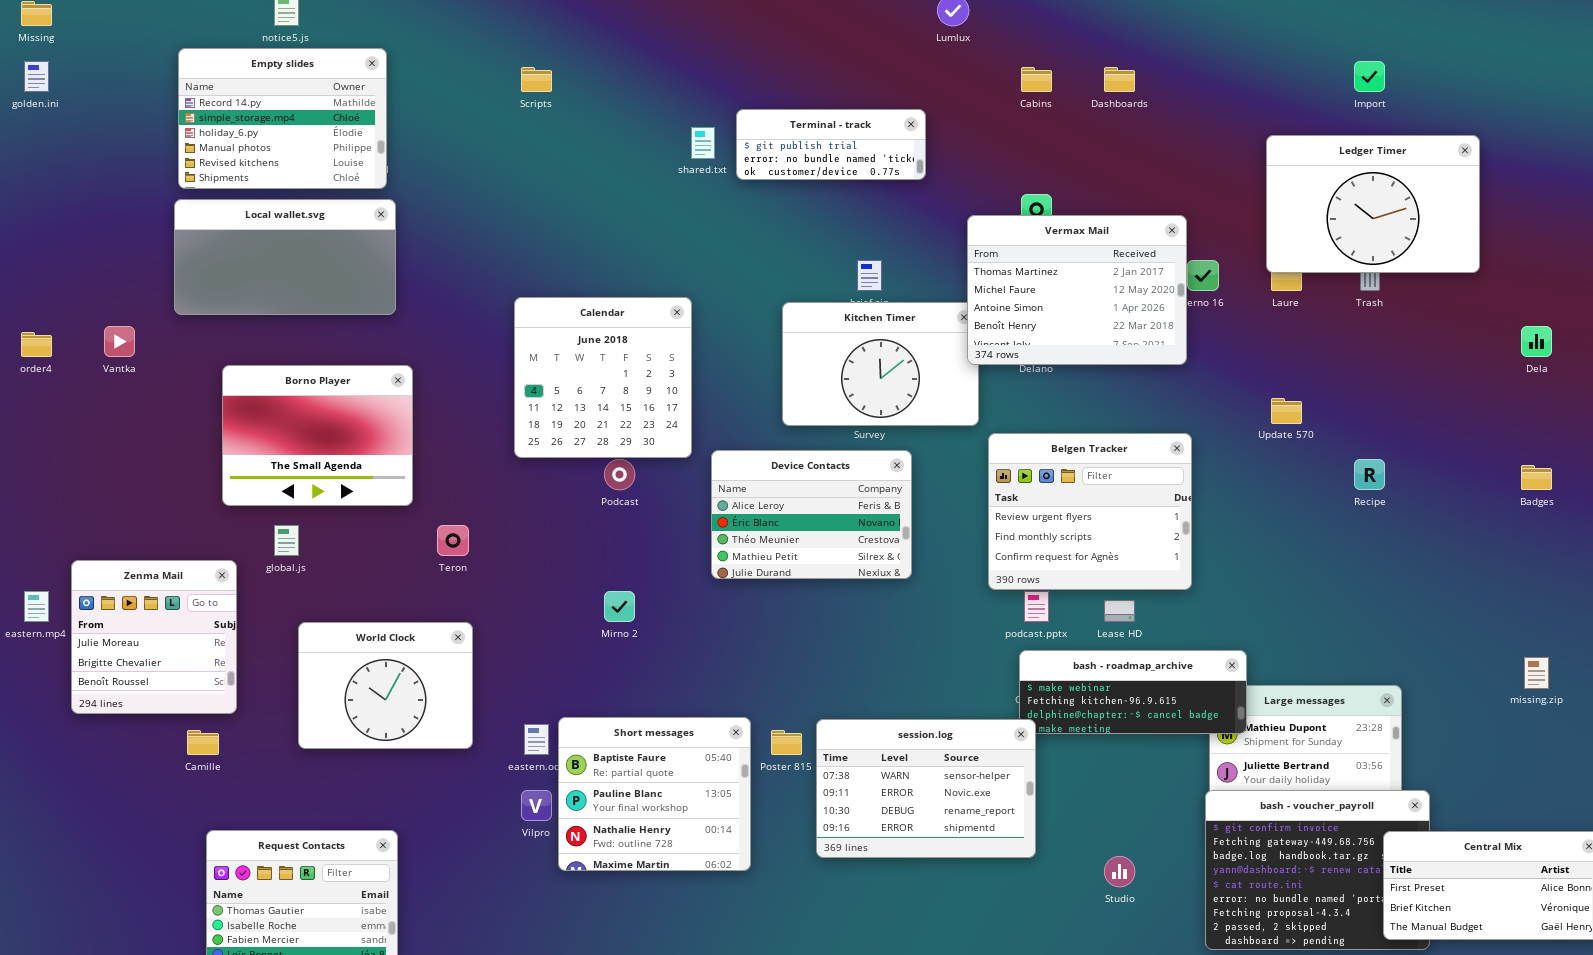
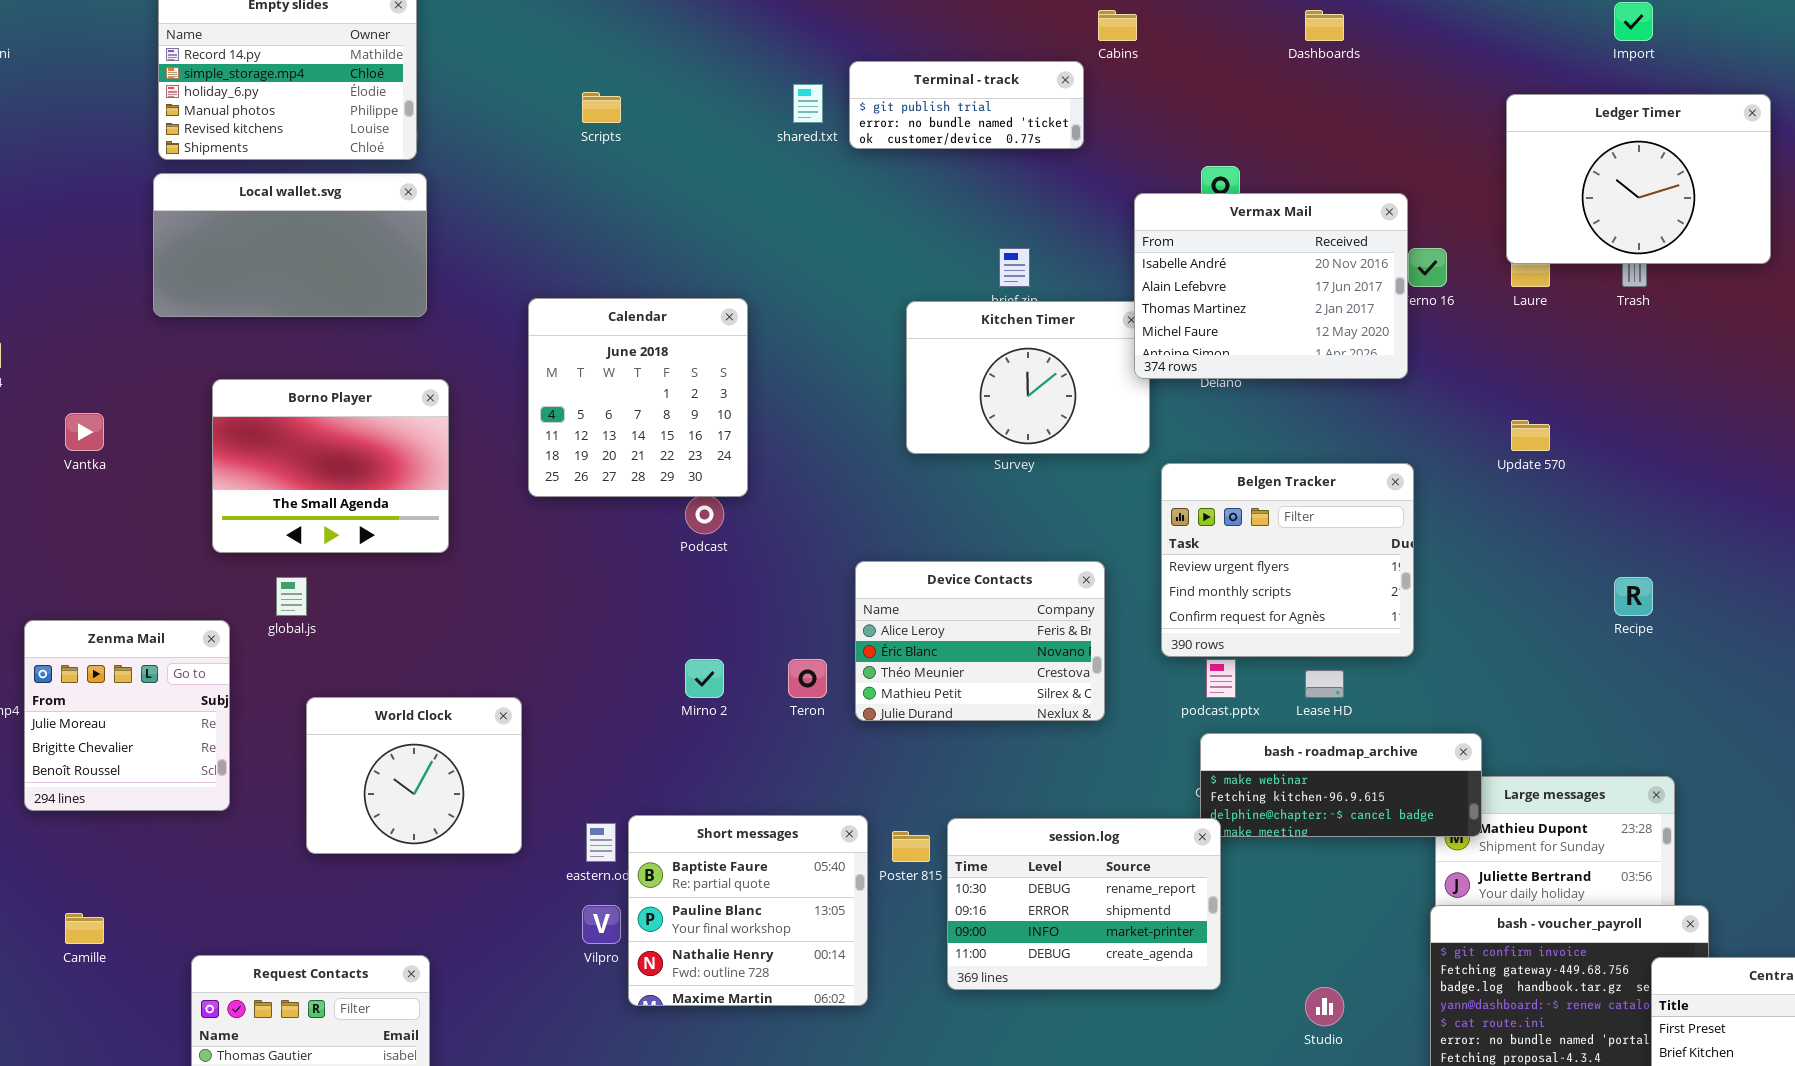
Scripts: [521,67,552,92] -> [582,92,621,123], moved
Cabins: [1021,67,1052,92] -> [1098,10,1137,41], moved
Vermax Mail: [967,215,1187,365] -> [1134,193,1408,379], scrolled up 2 rows
Calendar: [514,297,692,458] -> [528,298,748,497], moved
Vantka: [104,326,135,357] -> [65,413,104,451], moved
Device Contacts: [711,450,912,579] -> [855,561,1105,721], moved
Recipe: [1354,459,1385,490] -> [1614,577,1653,616], moved
Teron: [437,525,469,556] -> [788,659,827,698], moved
session.log: [816,719,1036,858] -> [947,818,1221,990], scrolled down 2 rows
Camille: [187,730,219,755] -> [65,913,104,944], moved

